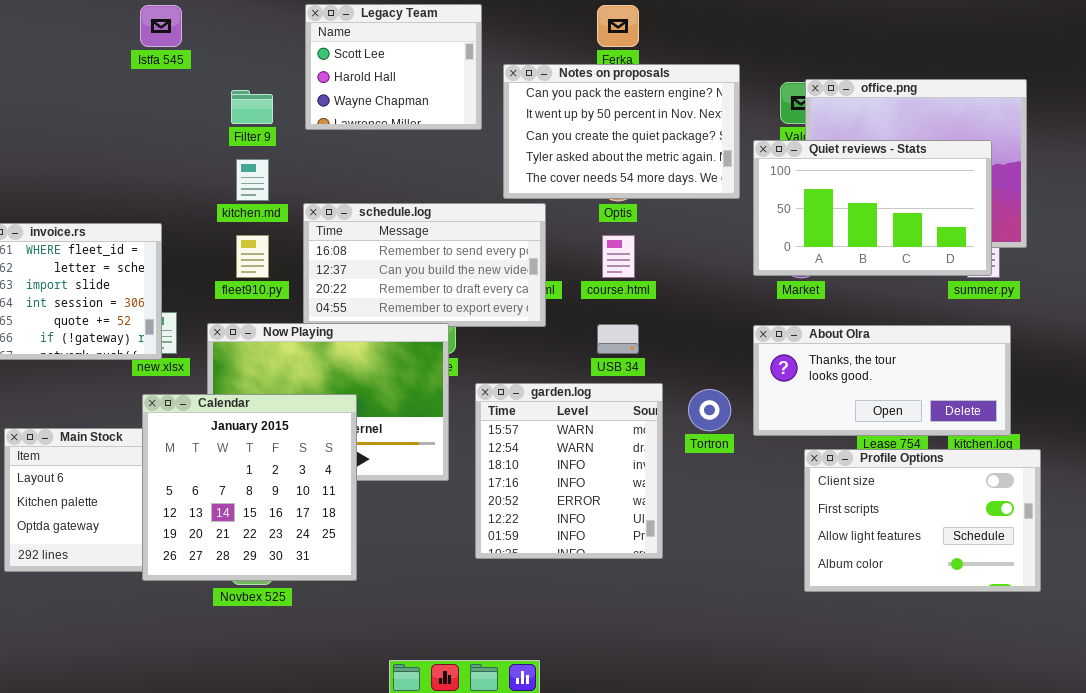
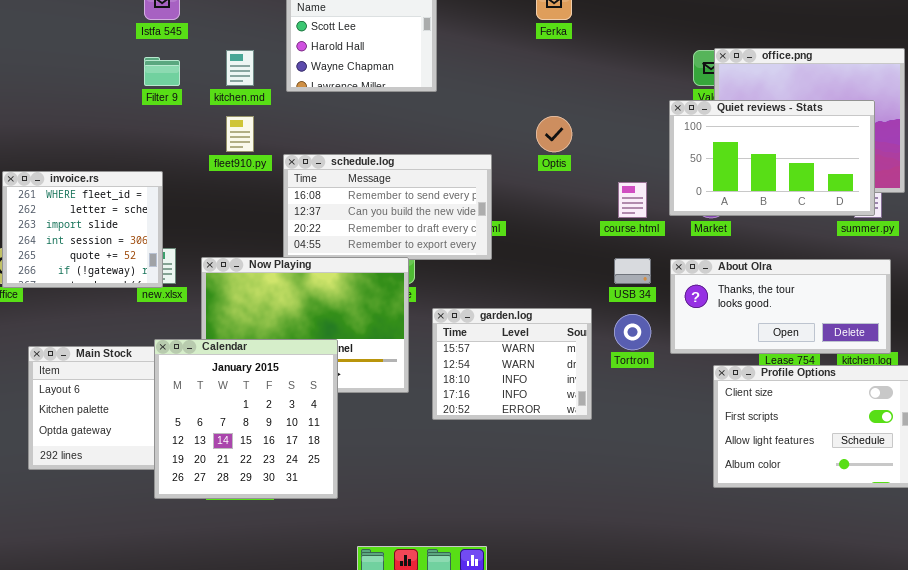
Notes on proposals: [503,64,740,199] -> none, closed
Filter 9: [231,90,273,124] -> [144,57,180,86], moved
kitchen.md: [236,159,269,201] -> [226,50,254,86], moved
fleet910.py: [236,235,269,278] -> [226,116,254,152], moved
course.html: [602,235,635,278] -> [618,182,647,218], moved
USB 34: [597,324,639,354] -> [614,258,651,284], moved
garden.log: [475,383,663,559] -> [432,308,592,420], resized
Calendar: [142,394,357,581] -> [154,339,338,499], moved

